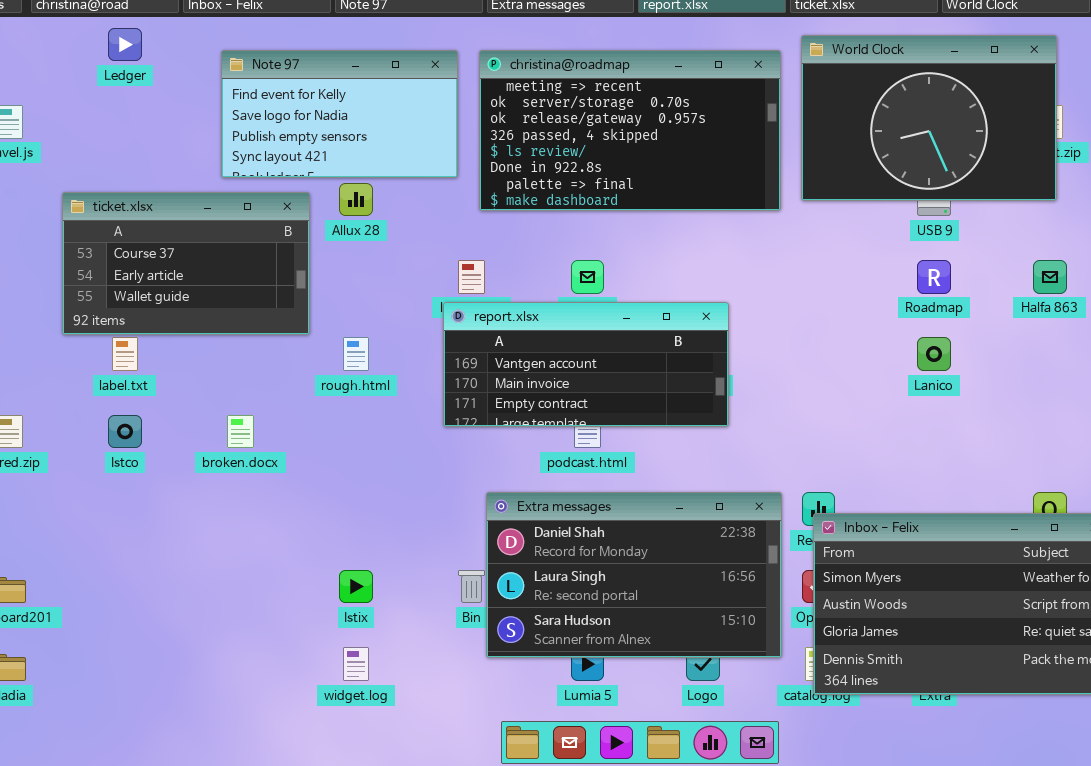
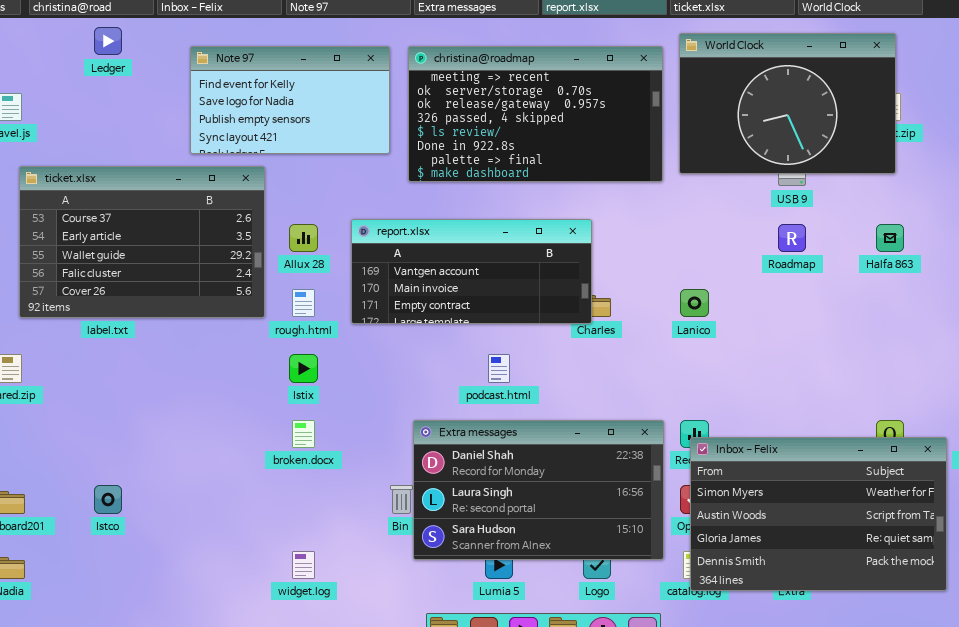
Allux 28: [339,183,373,216] -> [289,224,318,252], moved
ticket.xlsx: [62,192,310,335] -> [19,166,265,318], resized
report.xlsx: [443,302,729,427] -> [351,219,592,324], moved
Lanico: [917,337,951,371] -> [680,289,709,317], moved
Istco: [108,415,142,448] -> [94,485,122,514], moved
broken.docx: [227,415,254,448] -> [292,420,315,448], moved
Istix: [339,570,373,603] -> [289,354,318,383], moved

